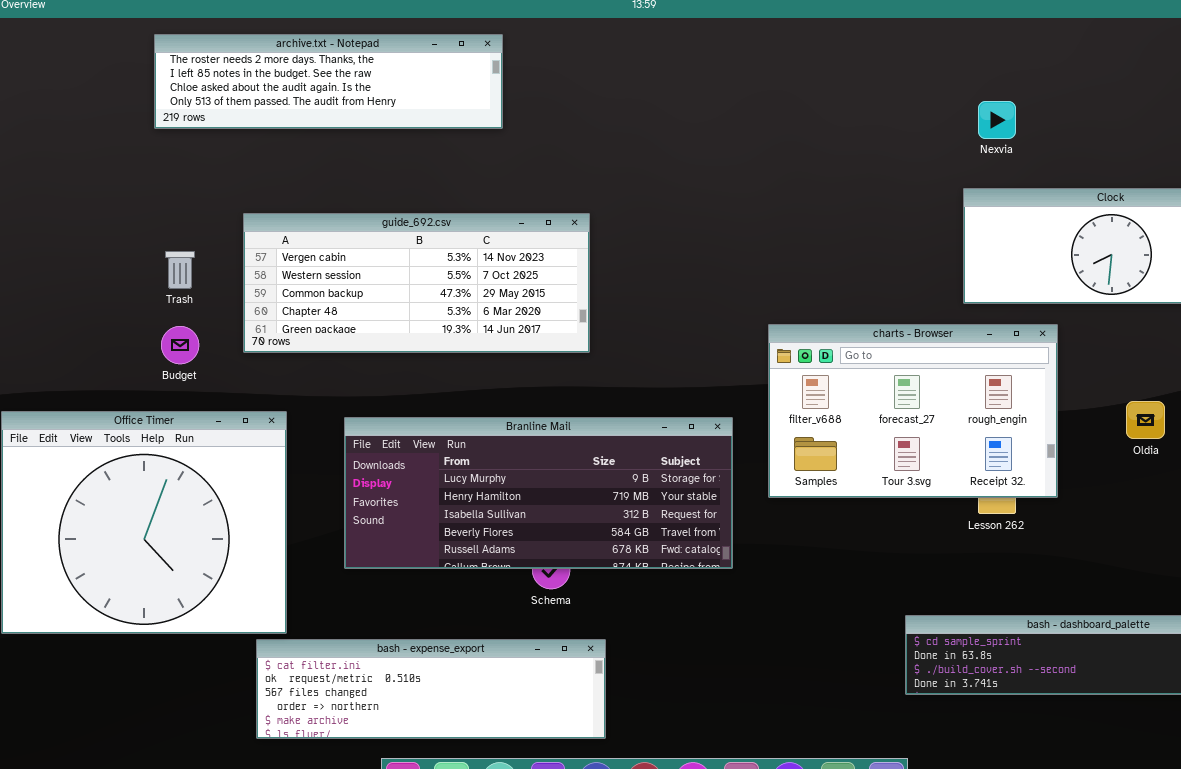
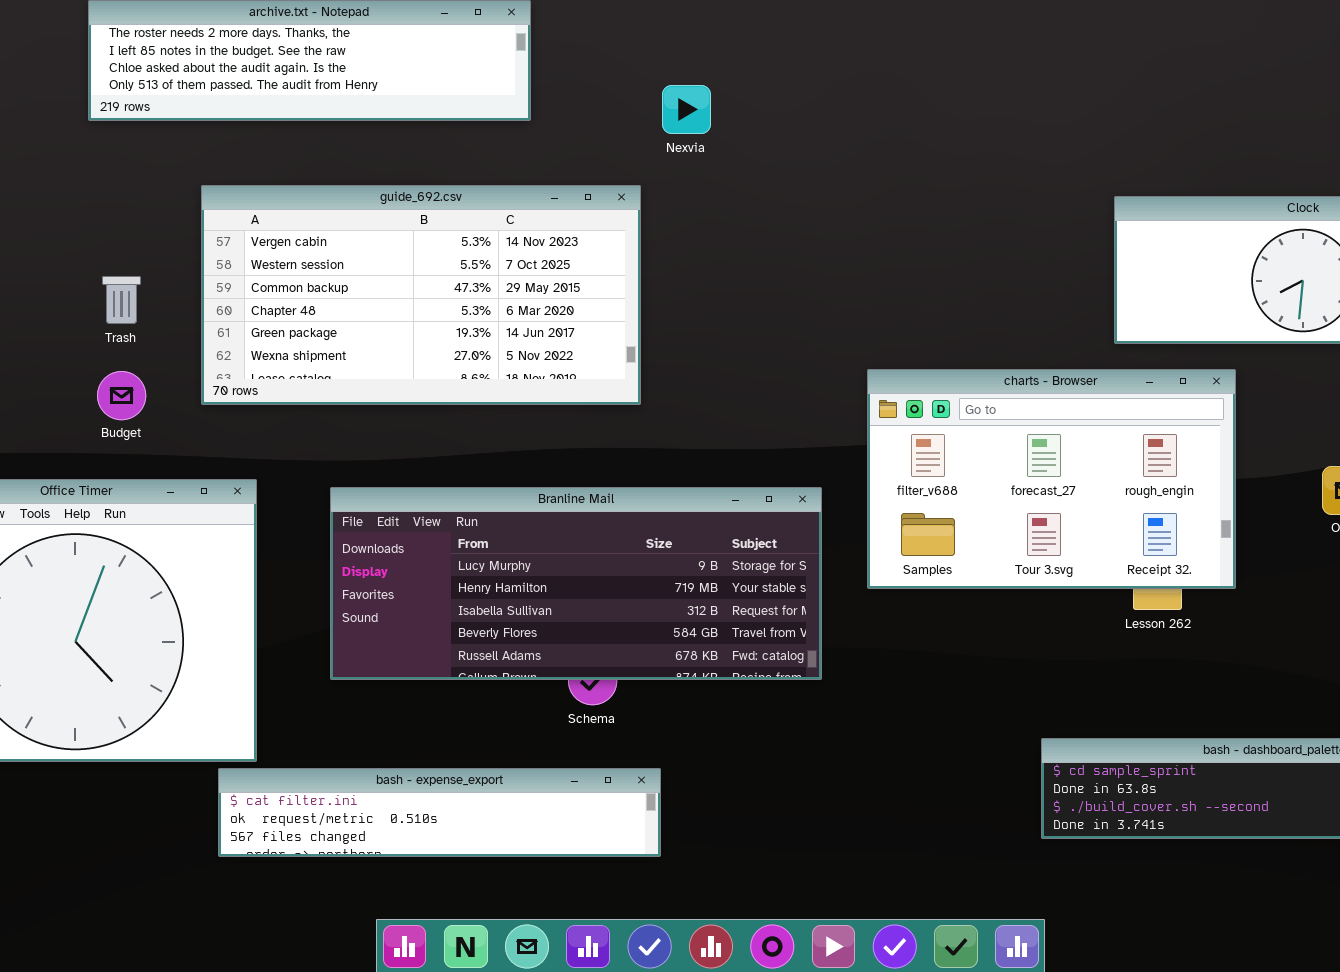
Nexvia: [978,101,1016,139] -> [662,85,711,134], moved
guide_692.csv: [243,213,590,353] -> [201,185,641,405], resized
bash - expense_export: [256,639,606,739] -> [218,768,661,857], resized

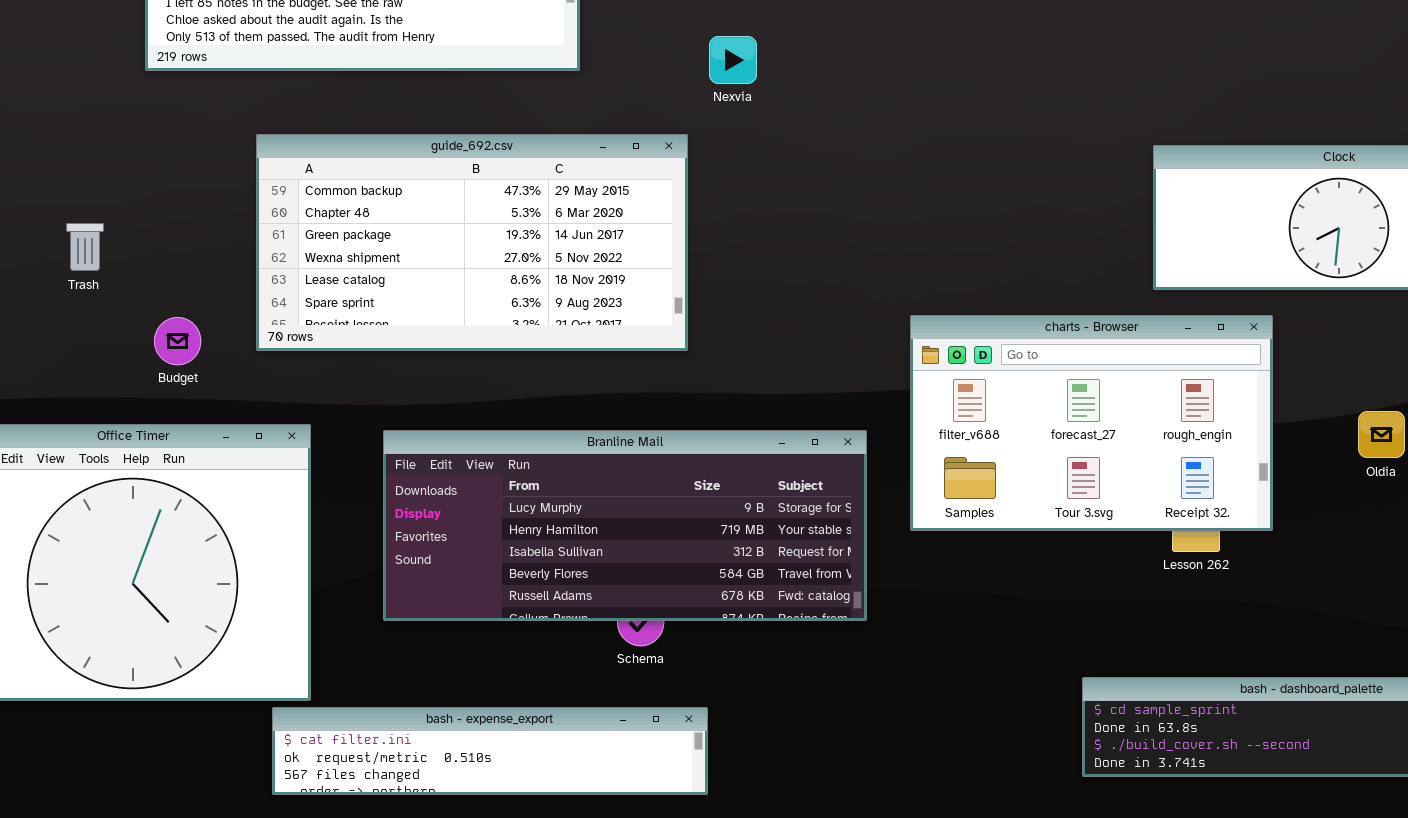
guide_692.csv: [201,185,641,405] -> [256,134,688,351], scrolled down 2 rows
Trash: [102,276,141,324] -> [66,223,104,271], moved

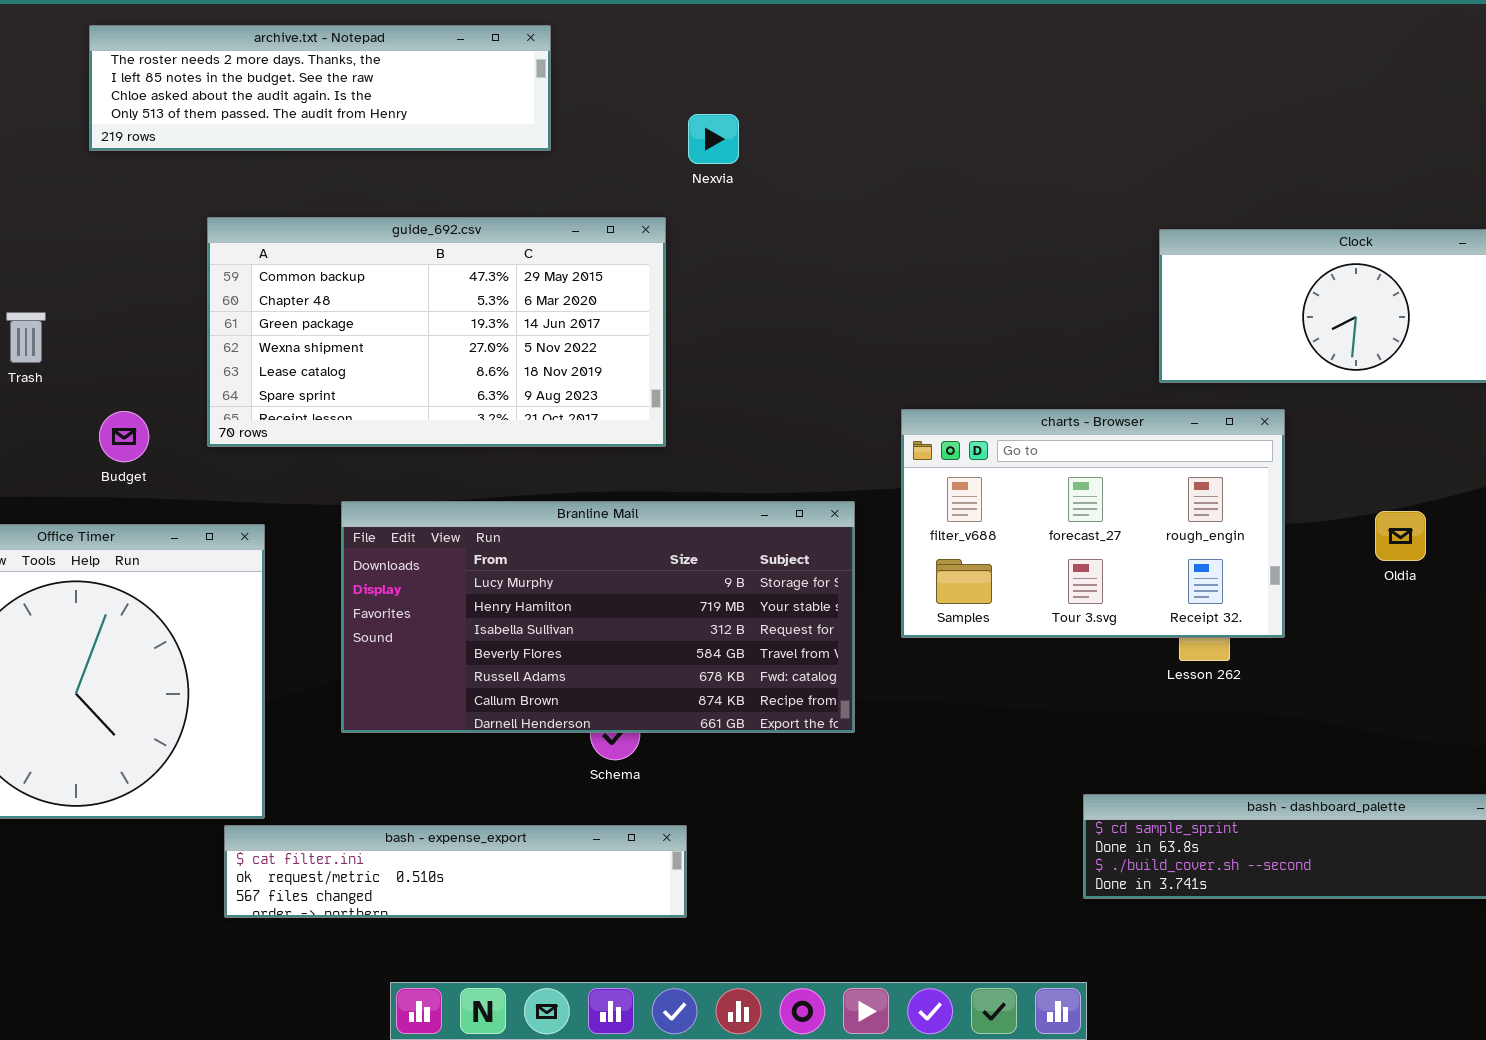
Branline Mail: [383,430,867,621] -> [341,501,855,733], resized

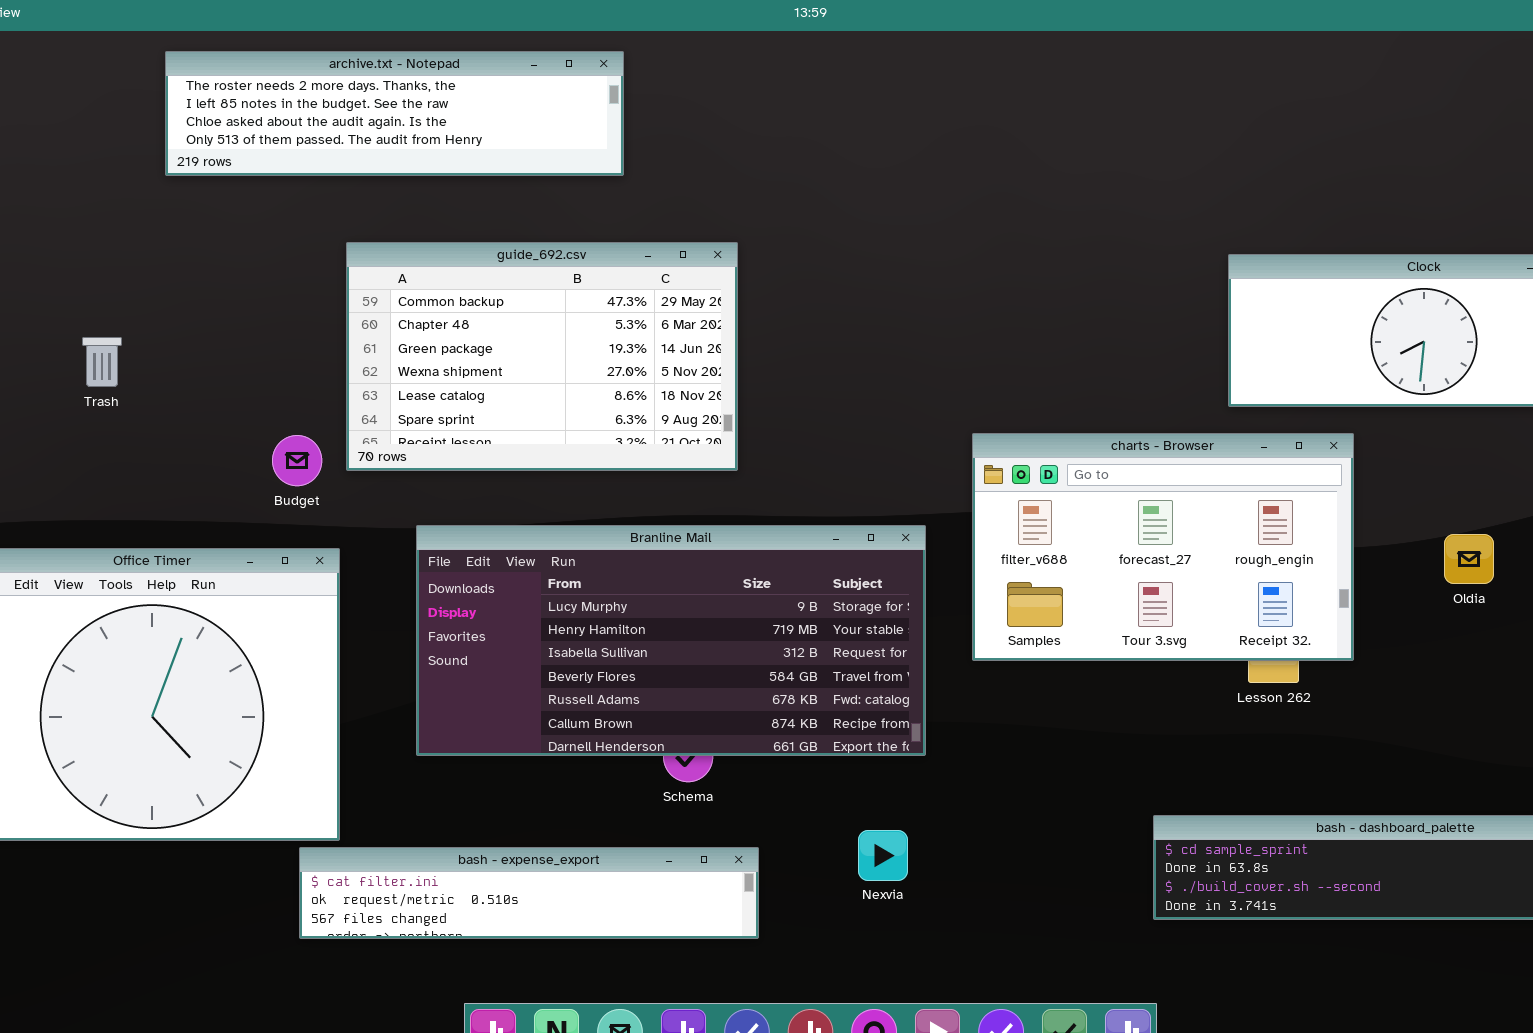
Nexvia: [688,114,739,164] -> [858,830,908,881], moved
guide_692.csv: [207,217,666,447] -> [346,242,738,471], resized
Budget: [99,411,149,462] -> [272,435,322,486], moved

